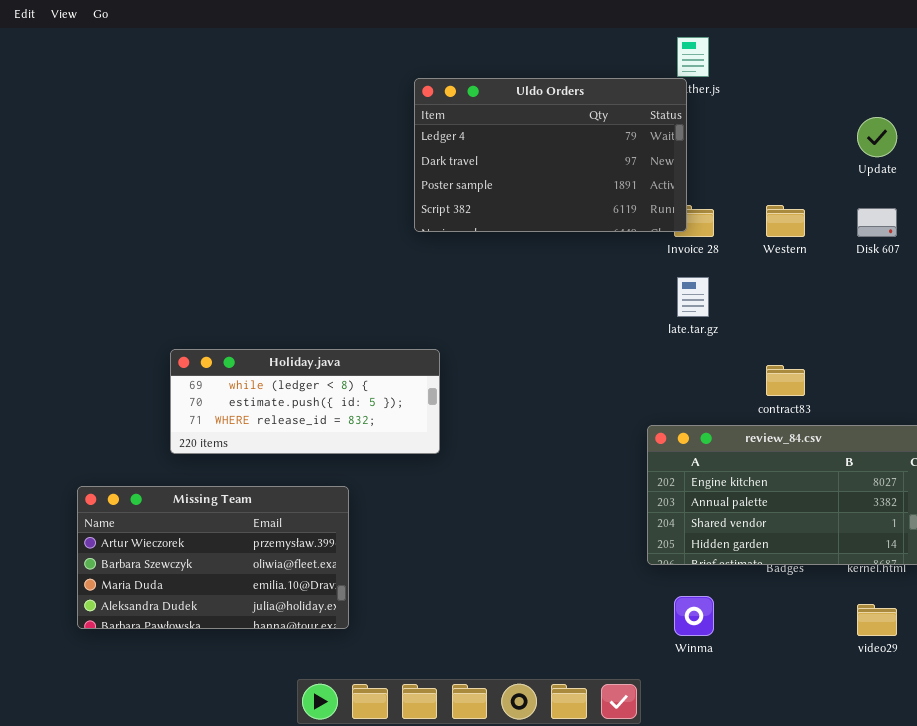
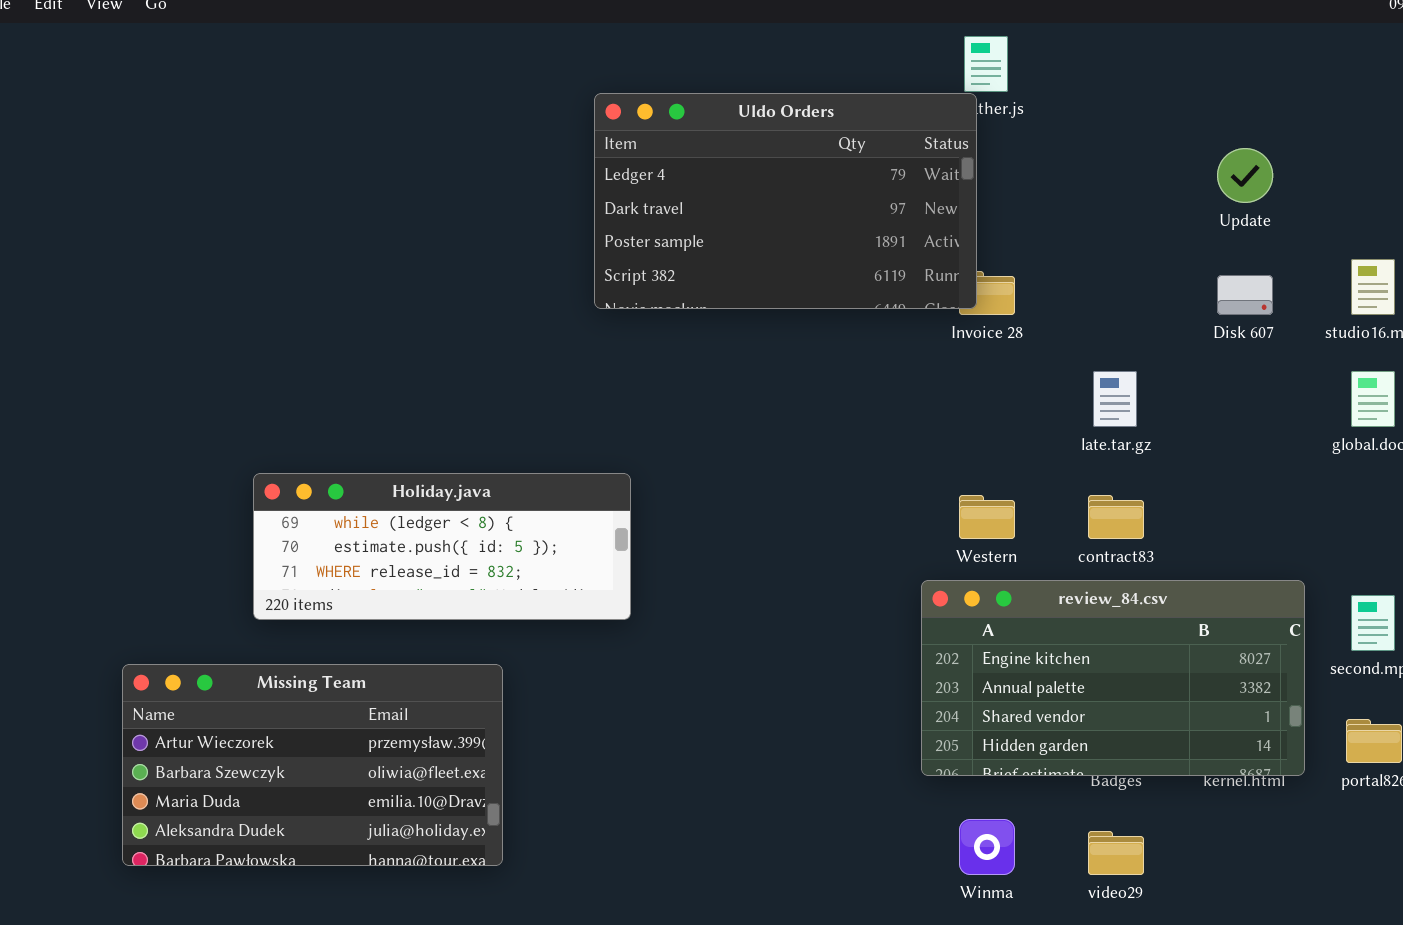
Western: [766,205,805,237] -> [959,495,1015,539], moved
late.tar.gz: [677,277,709,317] -> [1093,371,1137,427], moved
video29: [857,604,897,636] -> [1088,831,1144,875], moved

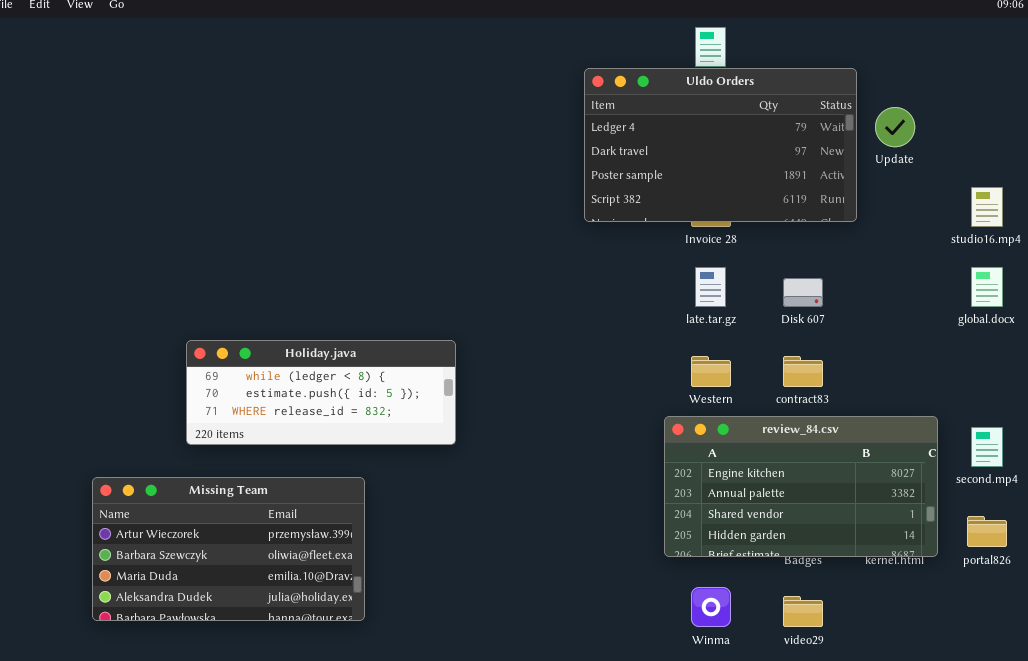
Uldo Orders: [594,93,977,309] -> [584,68,857,222], moved
Disk 607: [1217,275,1273,315] -> [783,278,823,307], moved
late.tar.gz: [1093,371,1137,427] -> [695,267,726,307], moved

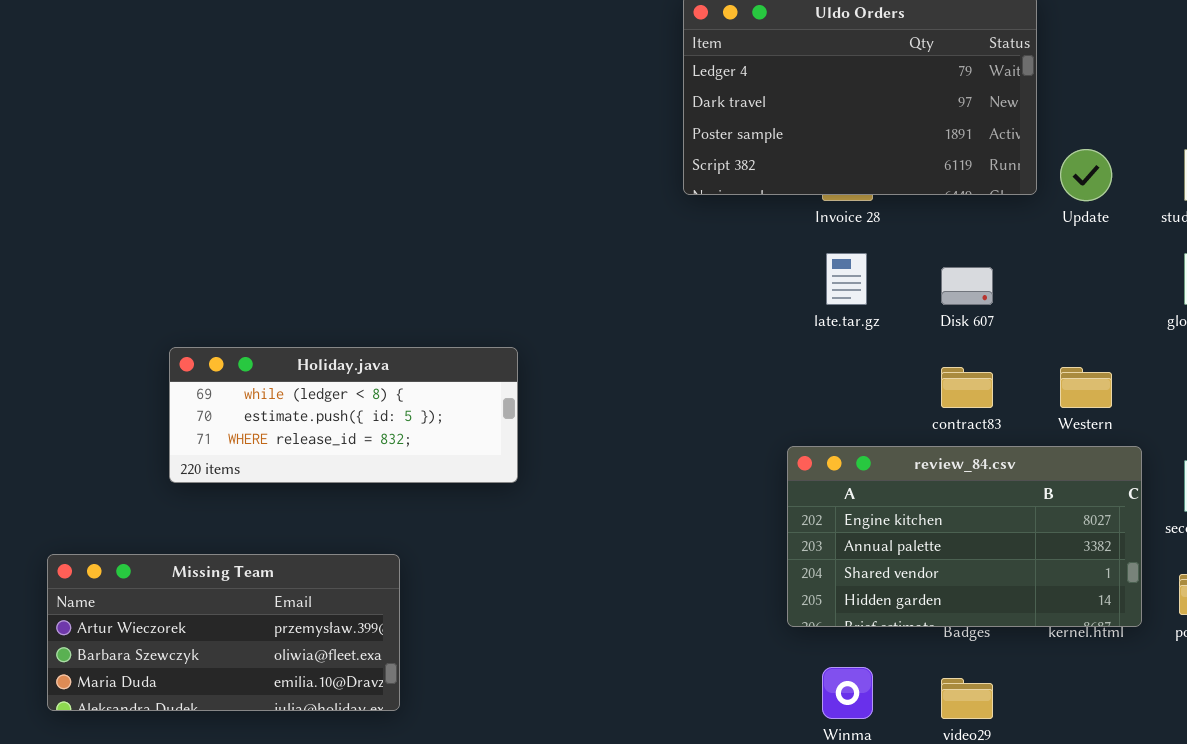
Update: [875,107,915,147] -> [1060,149,1112,201], moved
Western: [691,356,731,387] -> [1060,367,1112,408], moved
Missing Team: [92,477,365,621] -> [47,554,400,711], resized

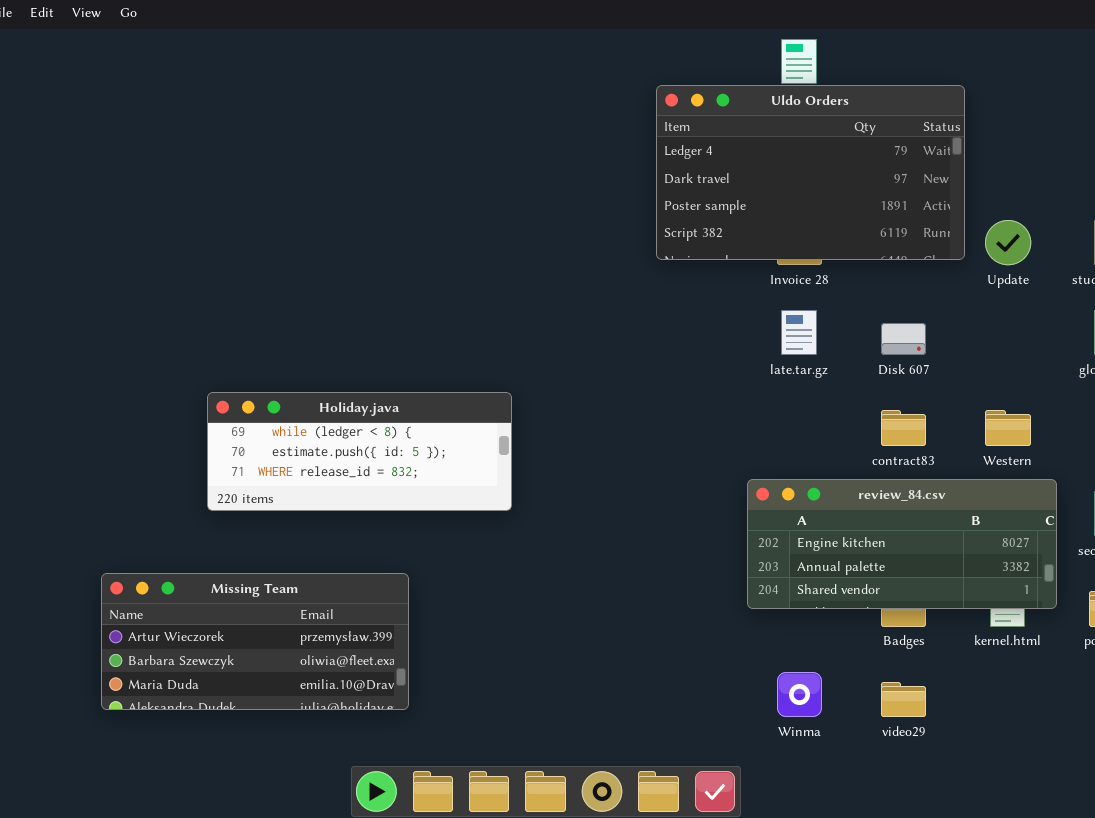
review_84.csv: [787,446,1142,627] -> [747,479,1057,609], resized

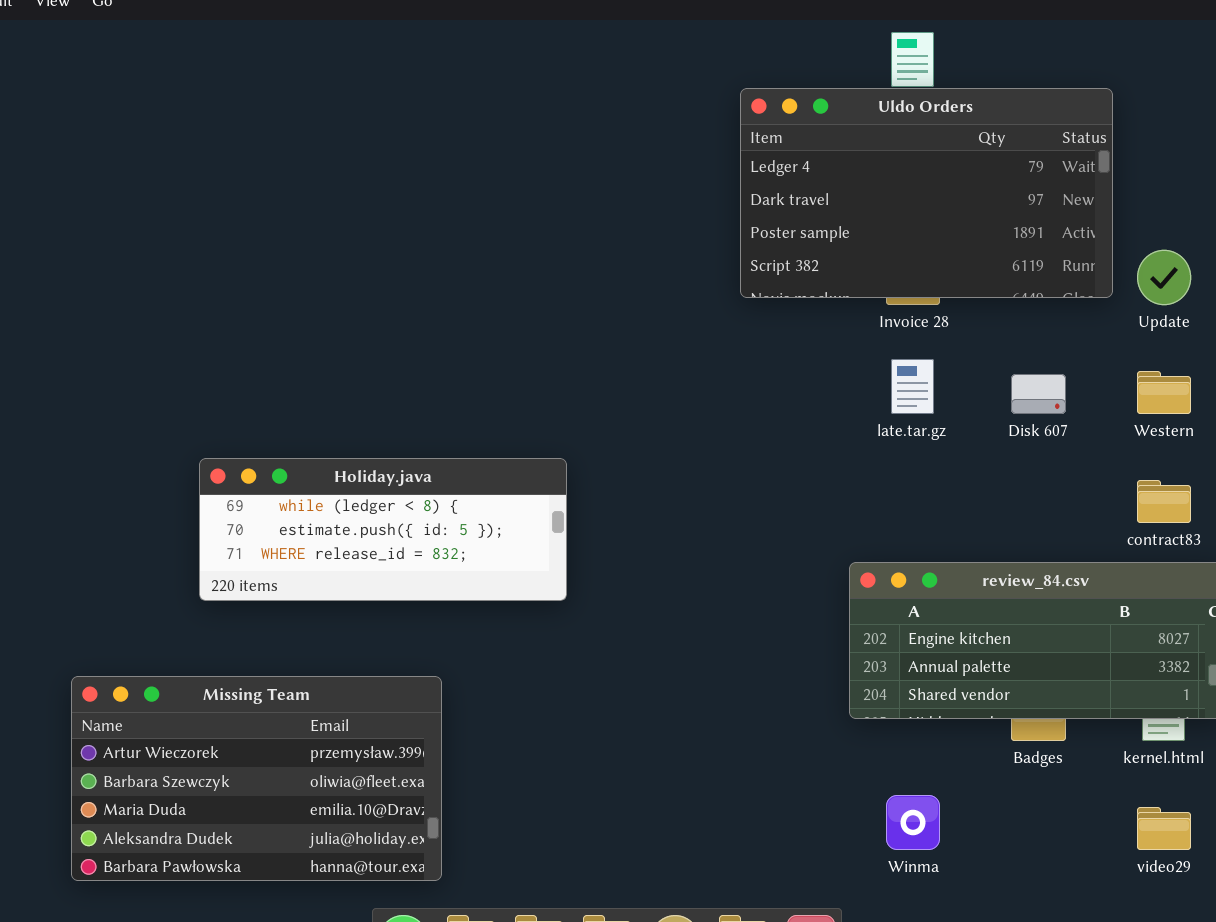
contract83: [881,410,926,446] -> [1137,480,1191,523], moved
Western: [985,410,1031,446] -> [1137,371,1191,414], moved
Missing Team: [101,573,409,710] -> [71,676,442,881], resized
video29: [881,682,926,717] -> [1137,807,1191,850], moved

